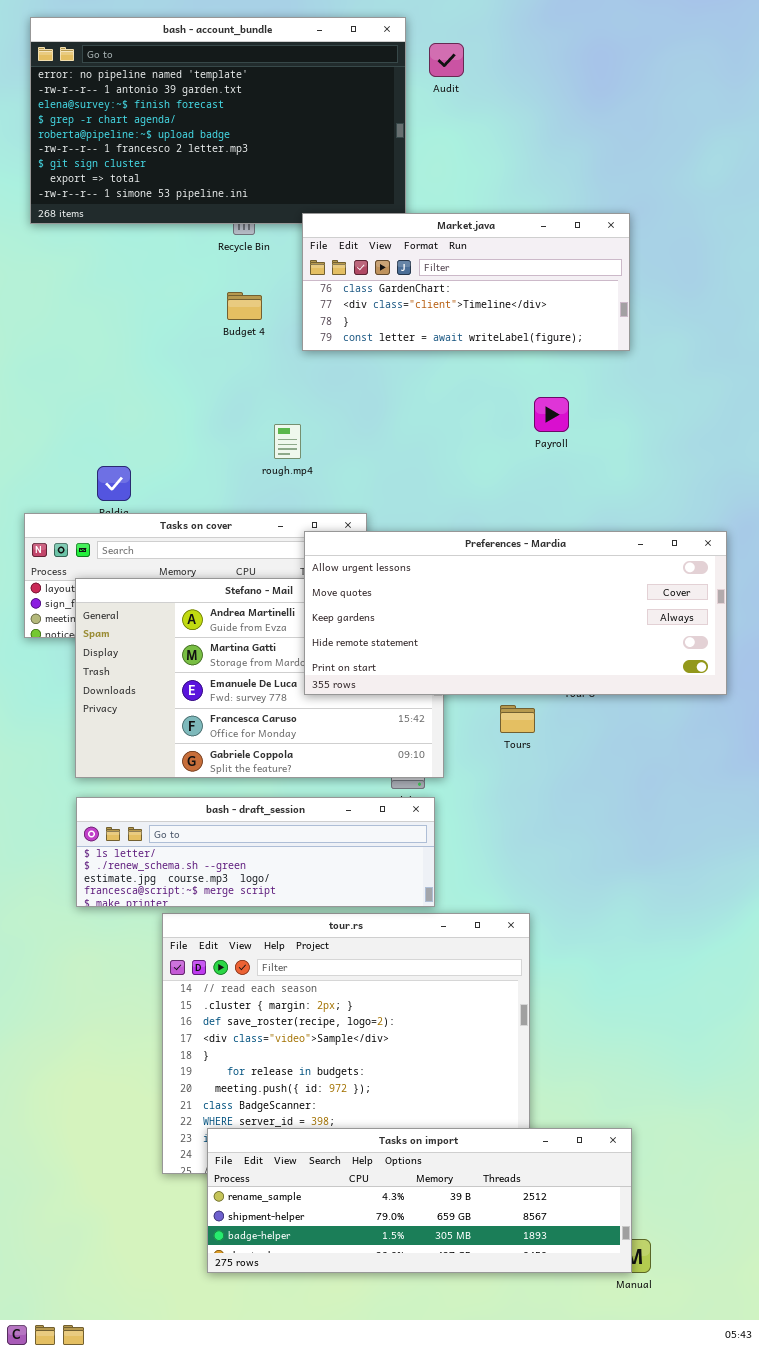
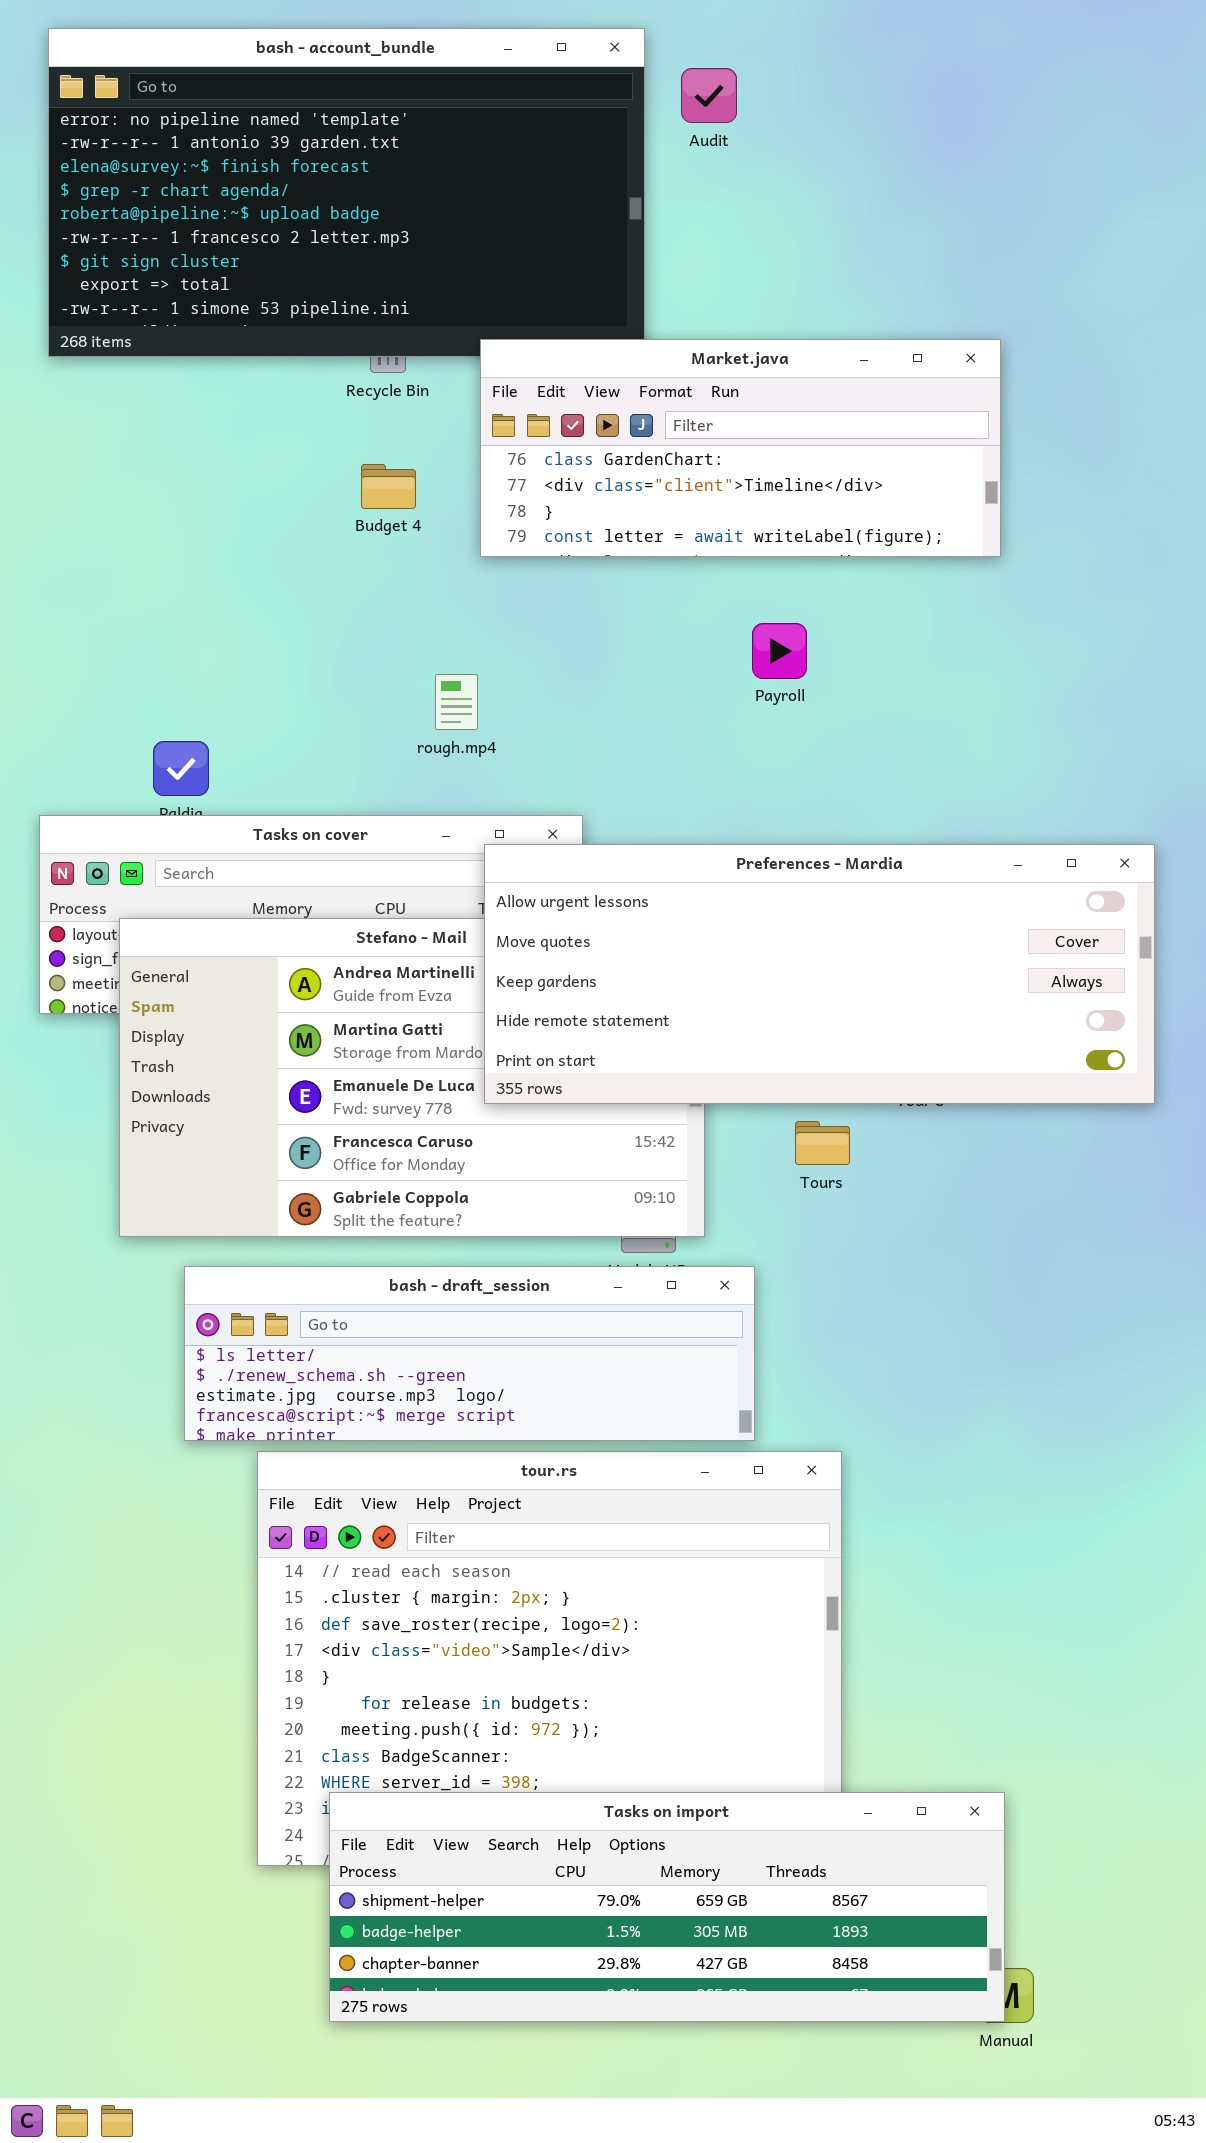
Payroll: [534,397,569,432] -> [752,623,807,679], moved
bash - draft_session: [76,797,435,907] -> [184,1266,755,1441], moved
Tasks on import: [207,1128,632,1273] -> [329,1792,1005,2022], scrolled down 1 row

